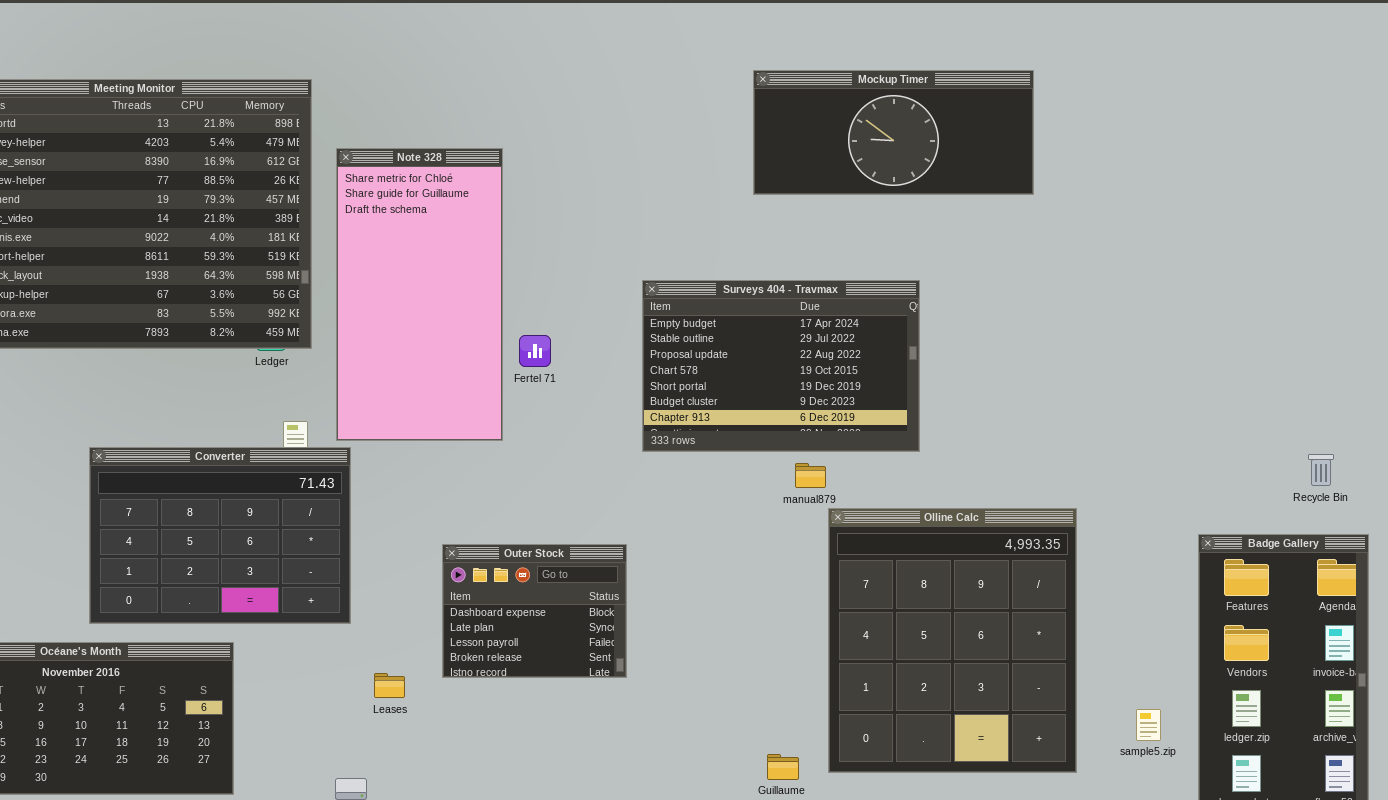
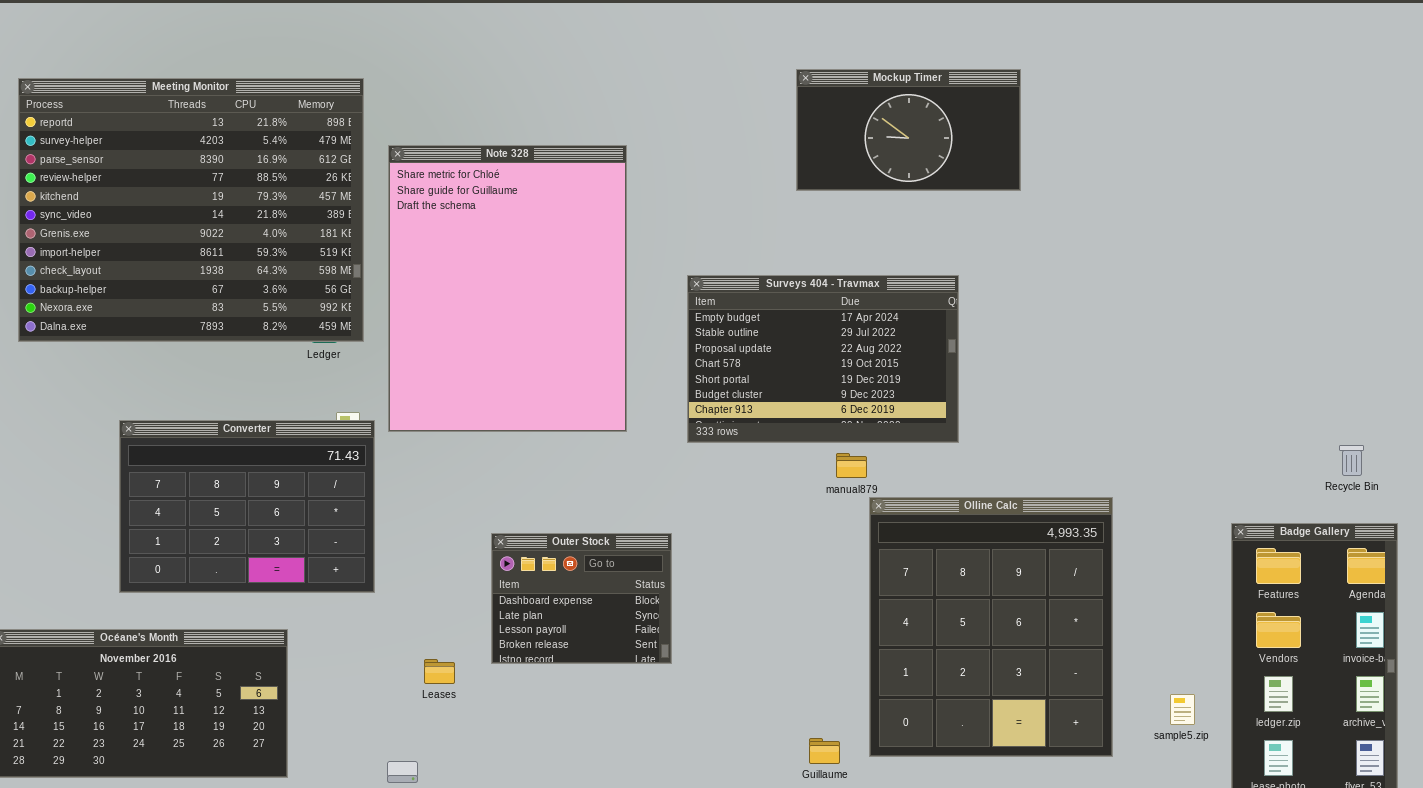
Mockup Timer: [753,70,1034,195] -> [796,69,1021,191], resized
Note 328: [336,148,503,441] -> [388,145,627,432], resized
Converter: [89,447,351,624] -> [119,420,375,593], moved

